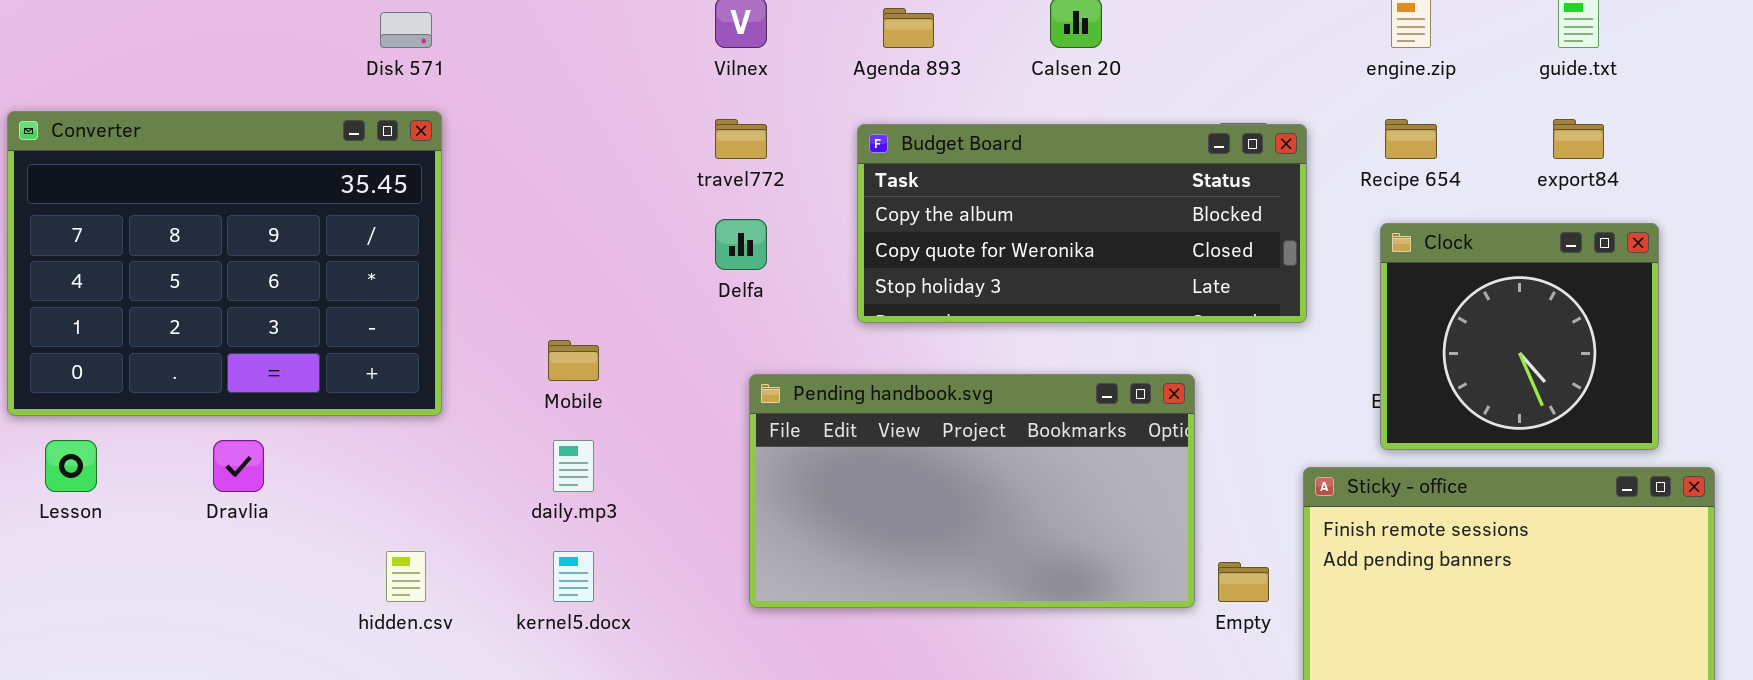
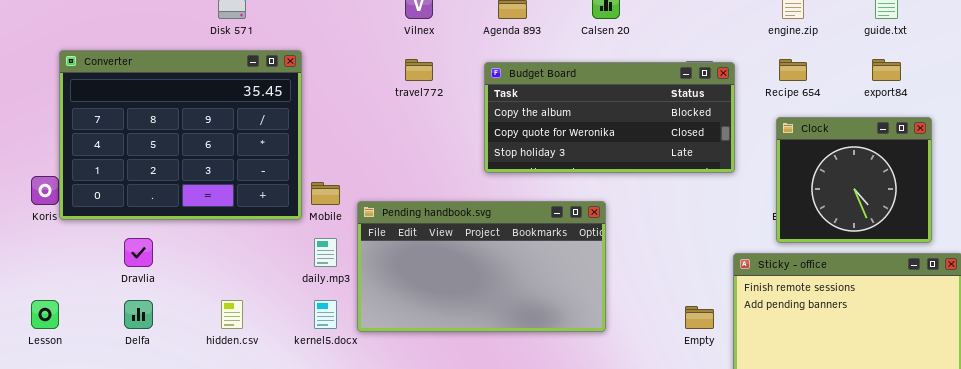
Converter: [7,111,442,416] -> [59,50,302,220], moved
Delfa: [715,219,767,270] -> [124,300,153,329], moved
Pending handbook.svg: [749,374,1195,608] -> [357,201,606,332], moved
Lesson: [45,440,97,492] -> [31,300,59,329], moved

